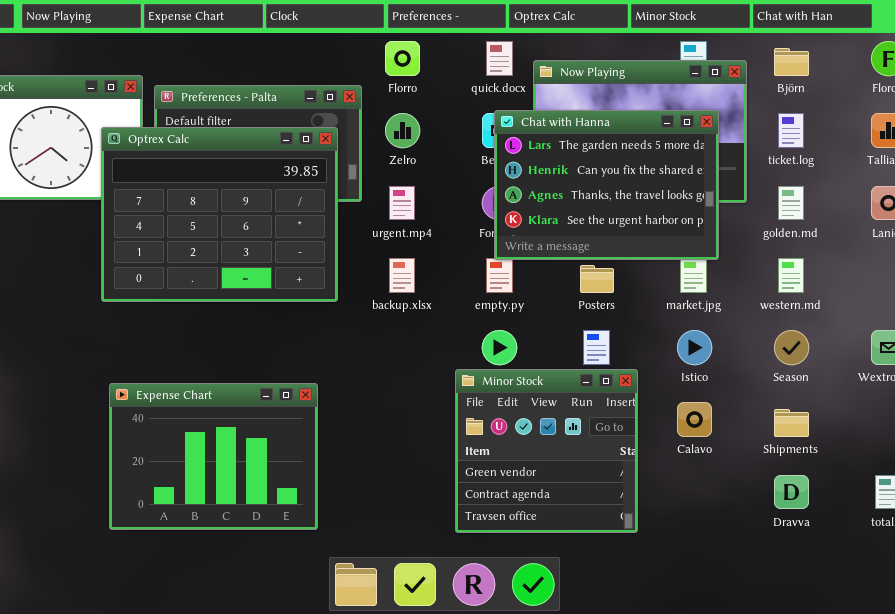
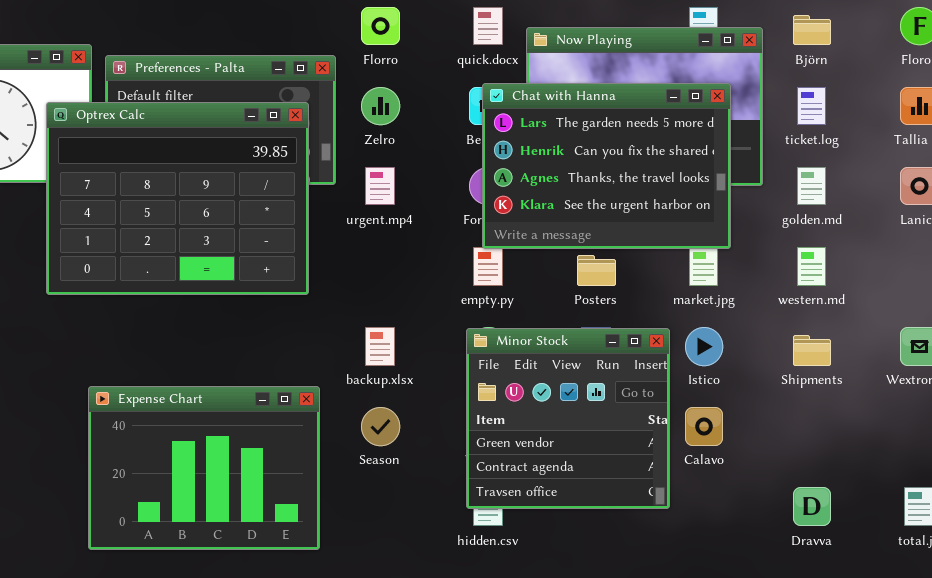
backup.xlsx: [389,258,415,293] -> [365,327,395,366], moved
Season: [774,330,809,365] -> [361,407,400,446], moved
Minor Stock: [455,369,638,533] -> [466,328,670,509], moved
Expense Chart: [109,383,318,530] -> [88,386,320,550], moved
Shipments: [774,409,809,437] -> [793,335,831,366], moved

